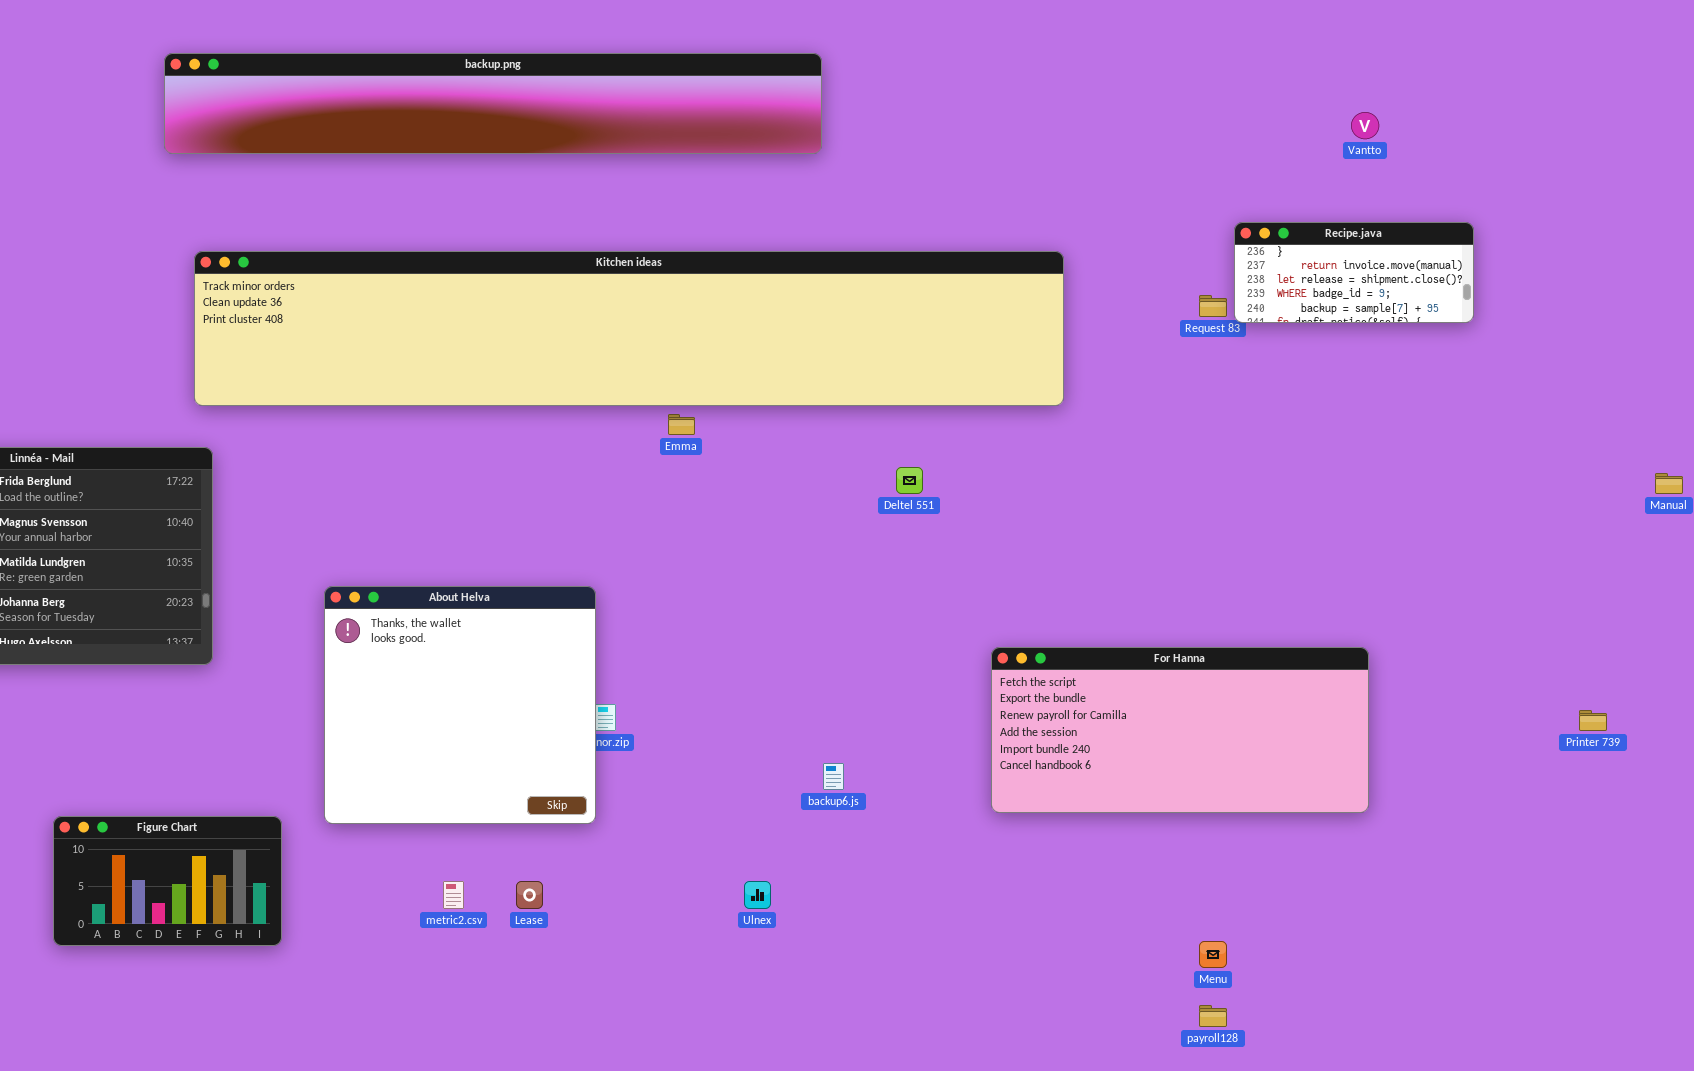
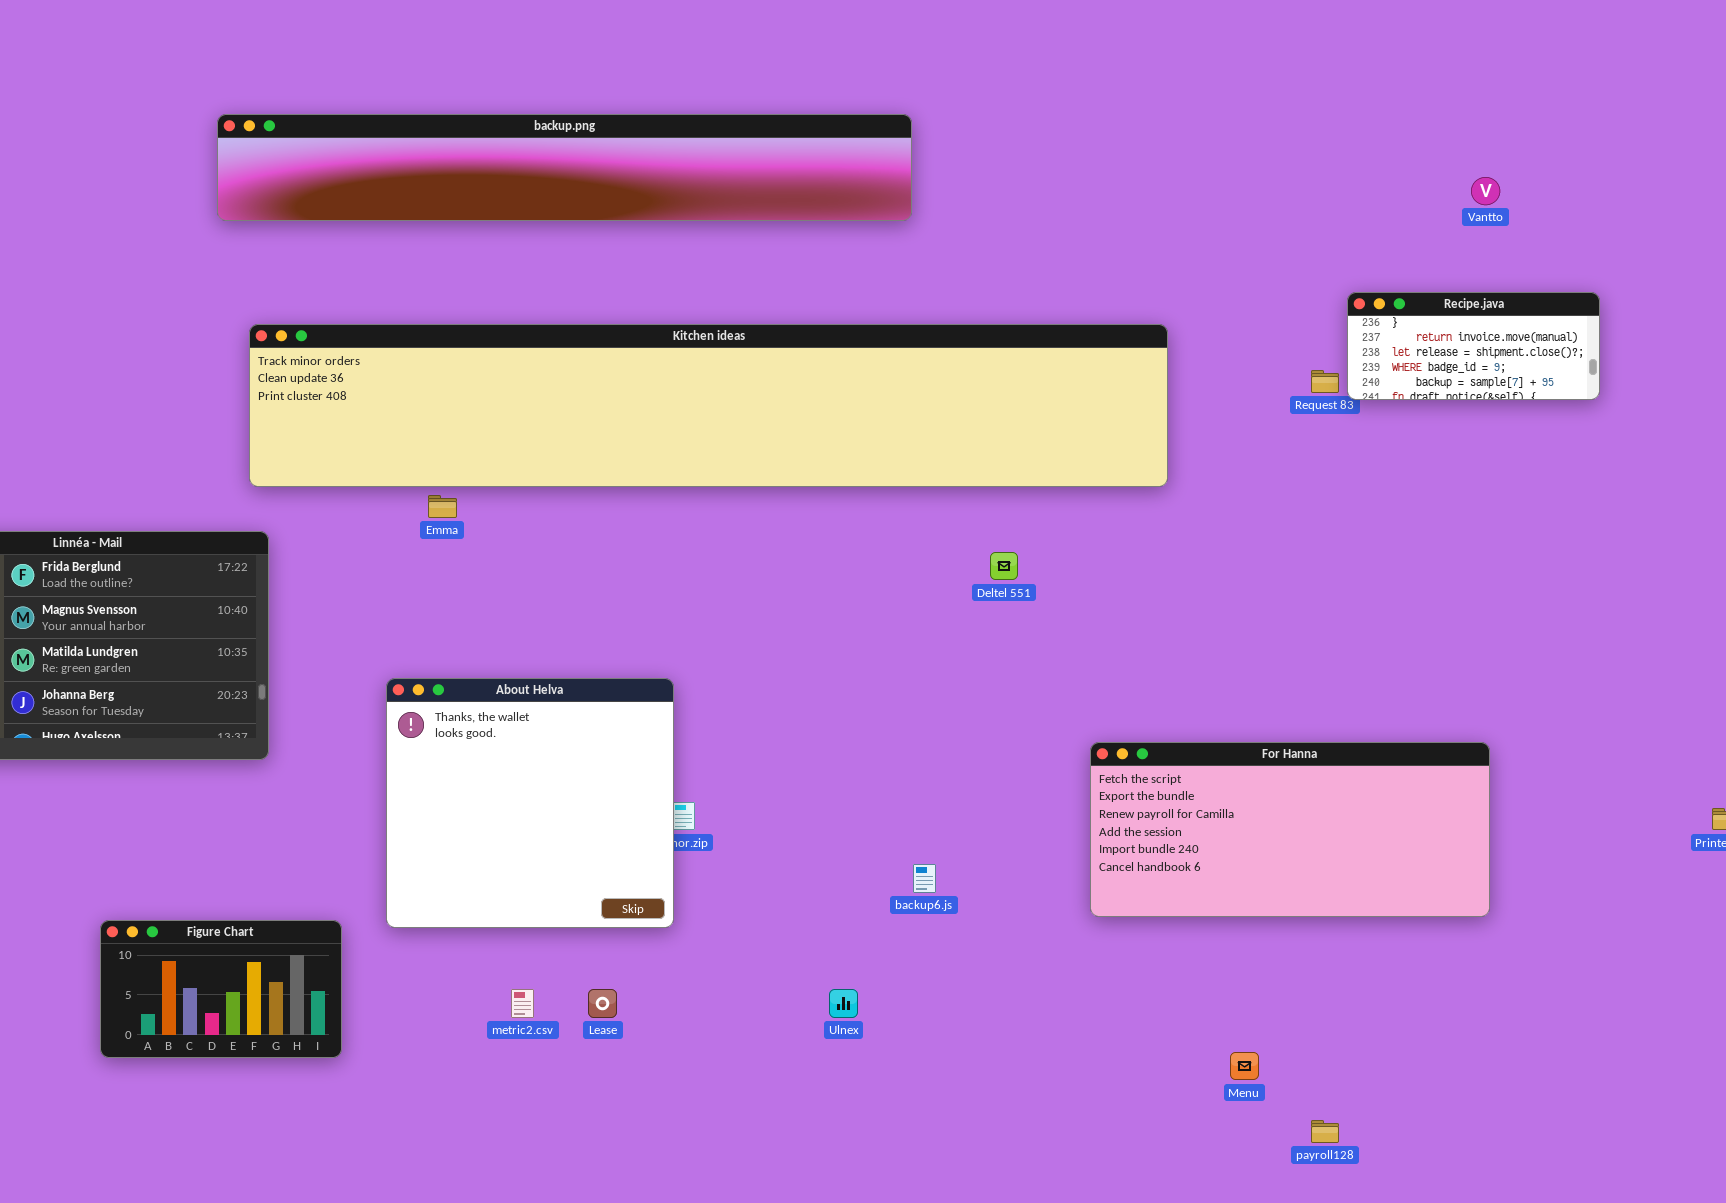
Emma: [668,414,695,435] -> [428,495,457,518], moved
Menu: [1199,941,1227,968] -> [1230,1052,1259,1080], moved

